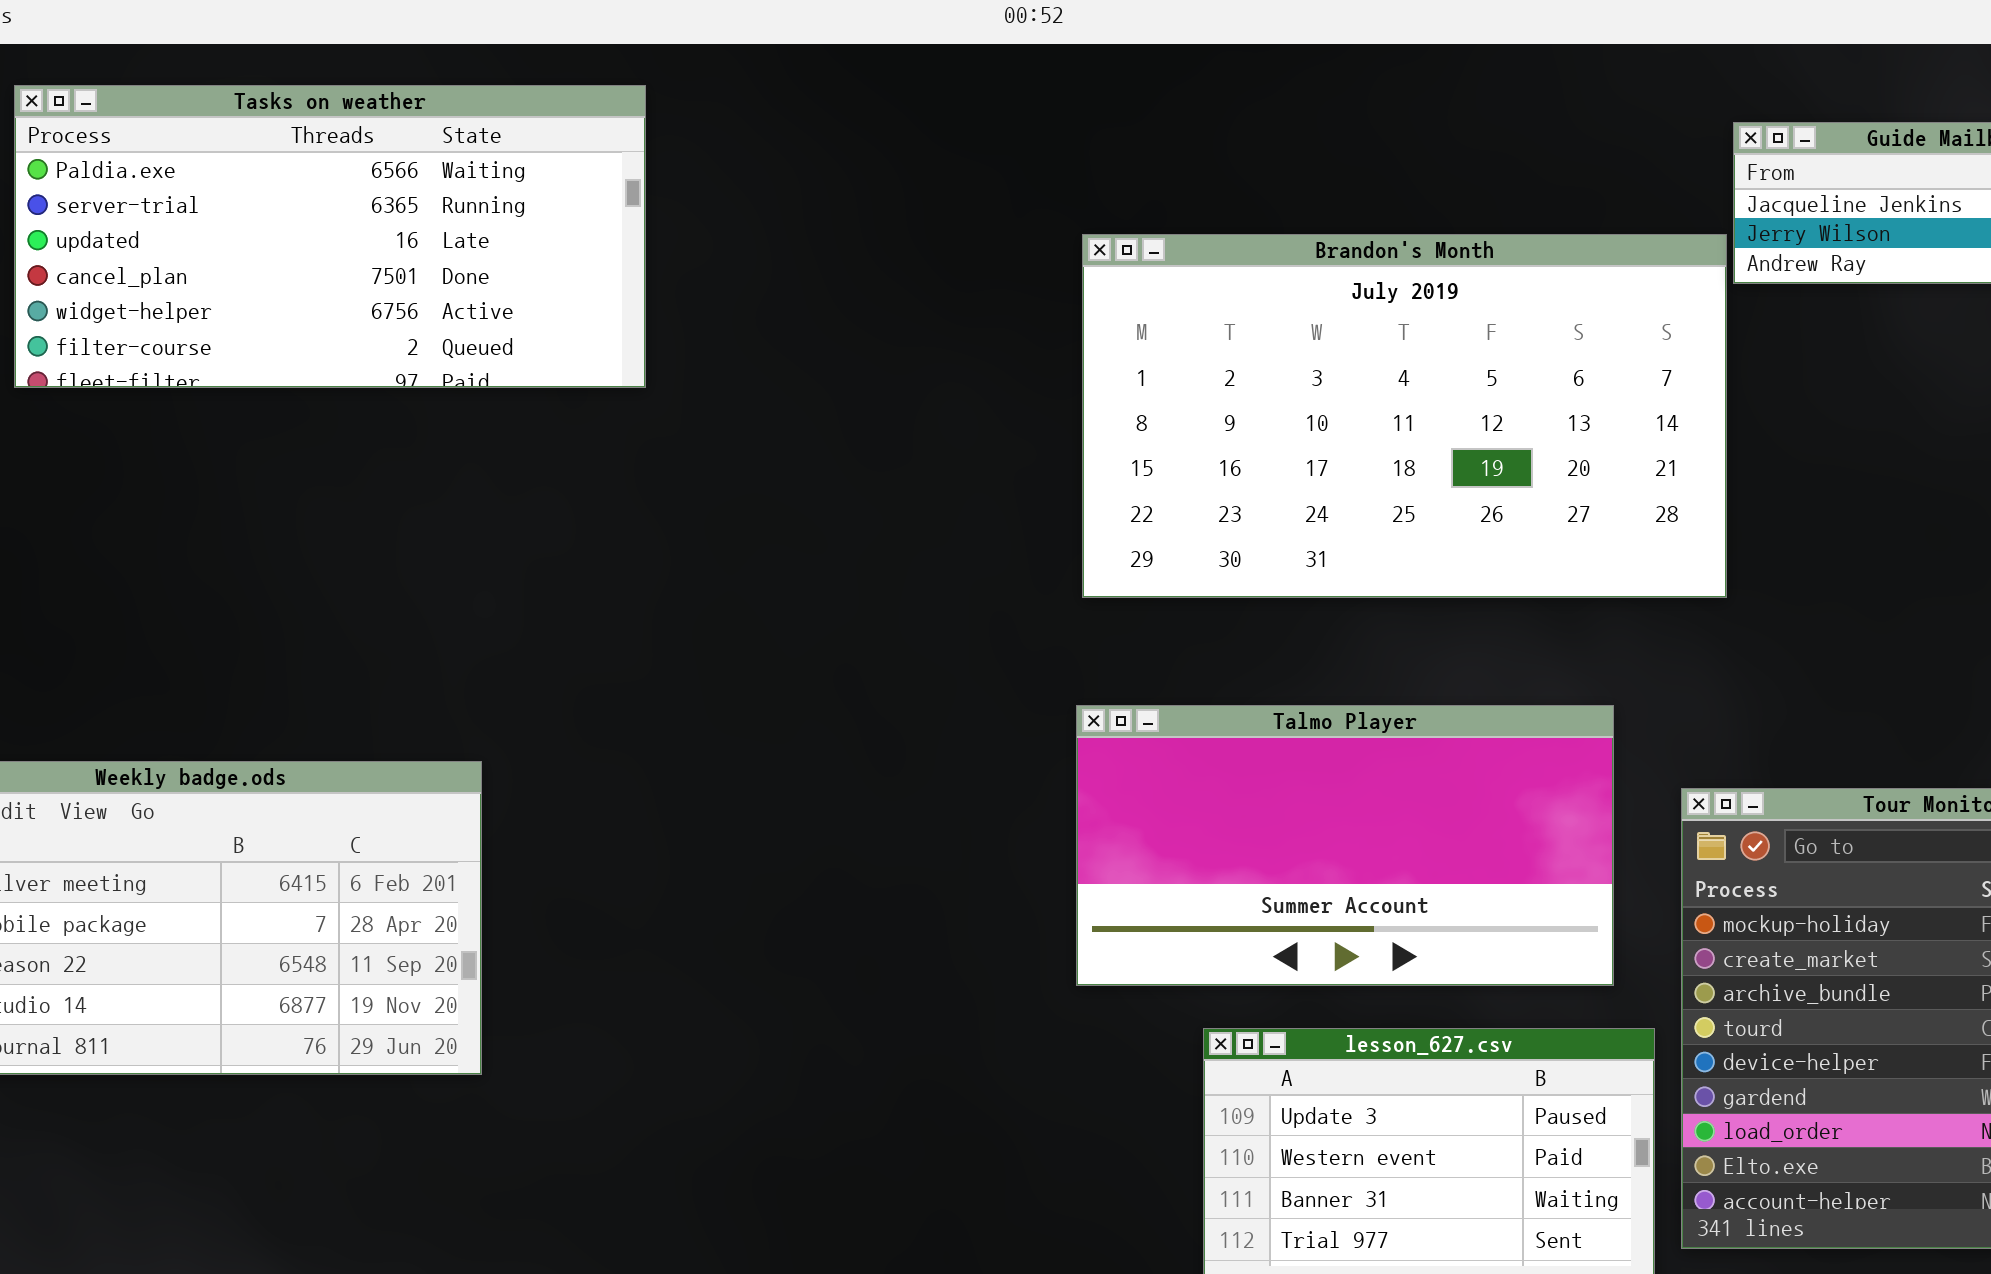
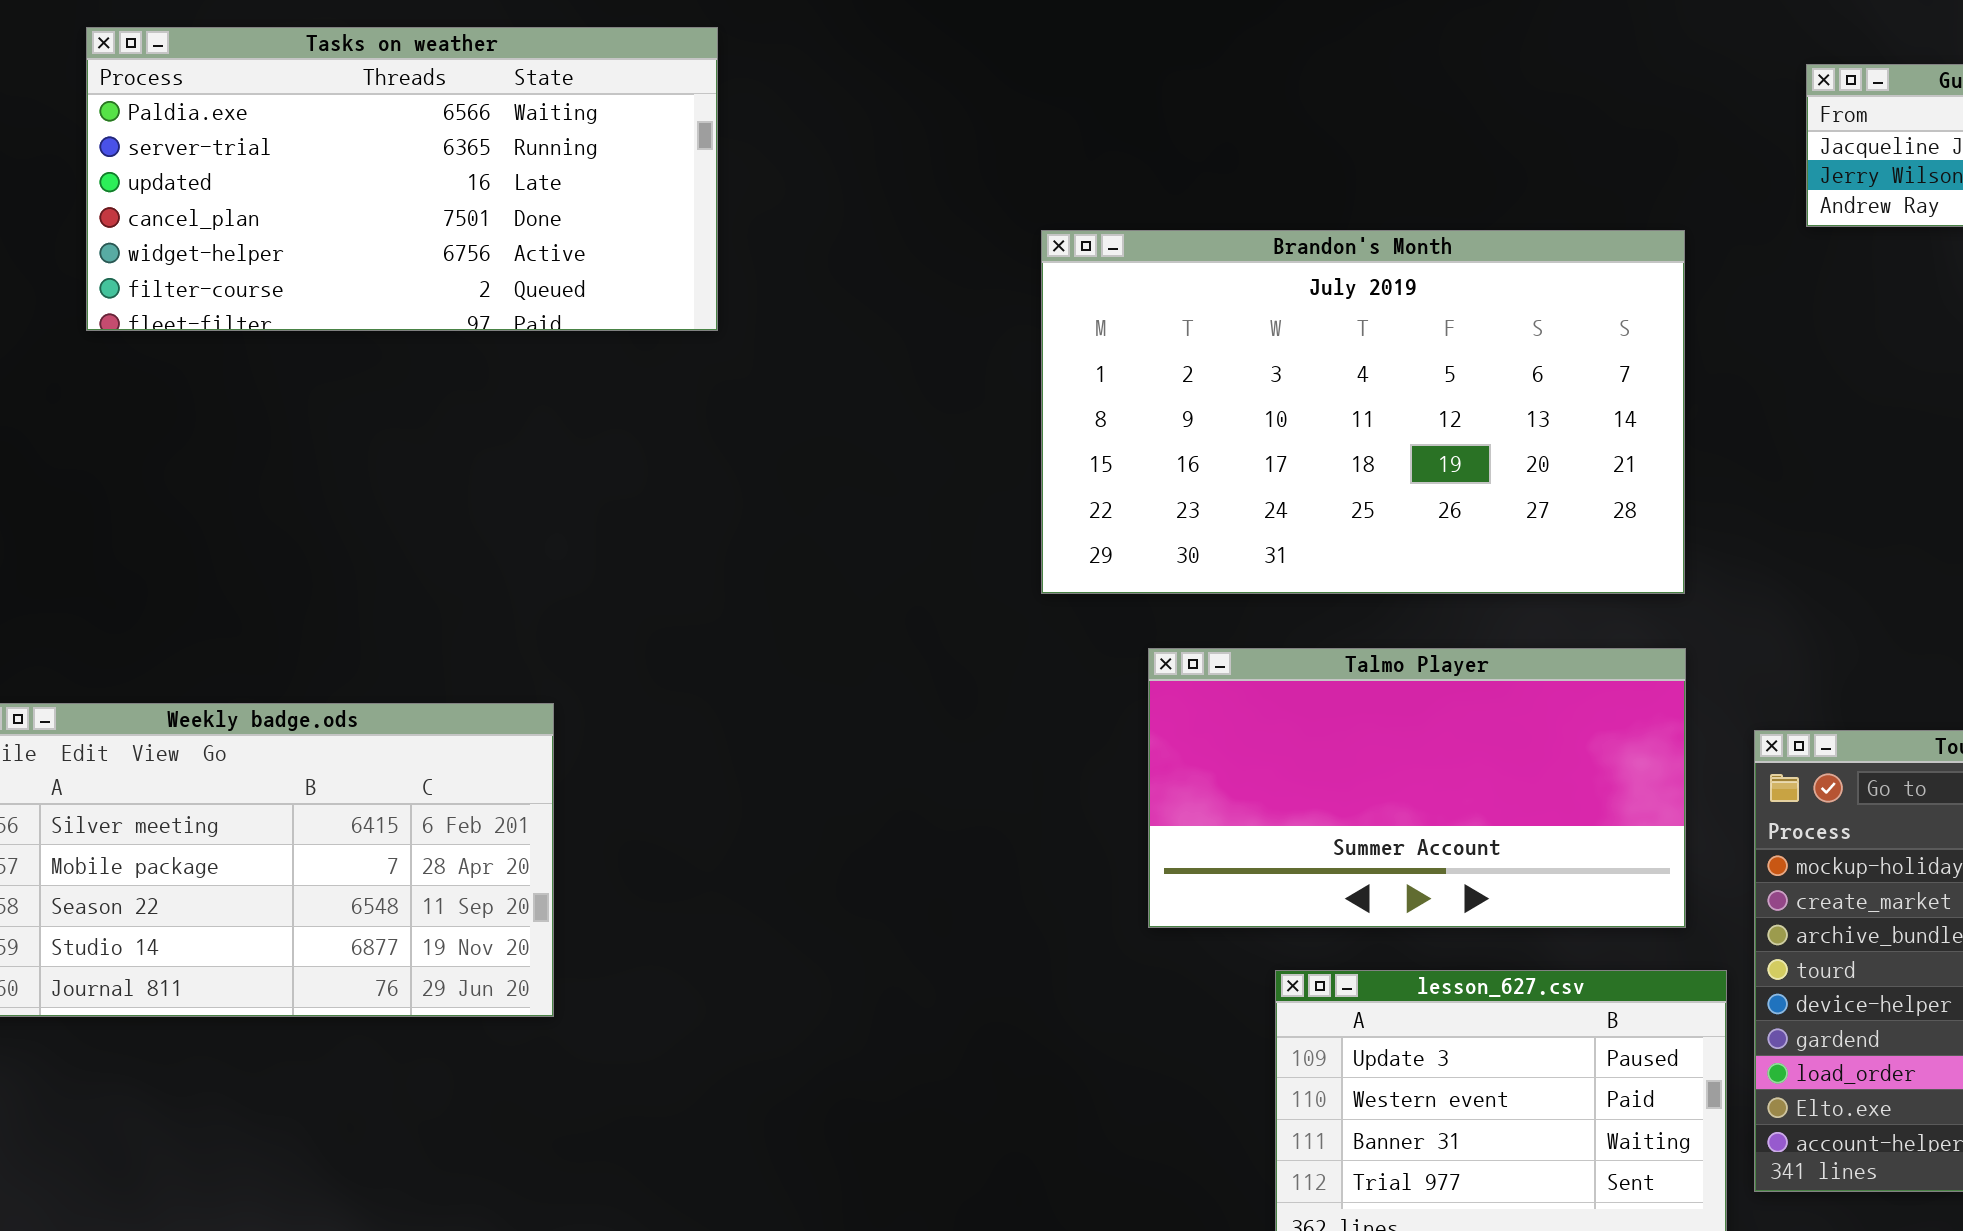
Brandon's Month: [1082,234,1727,598] -> [1041,230,1685,594], moved

